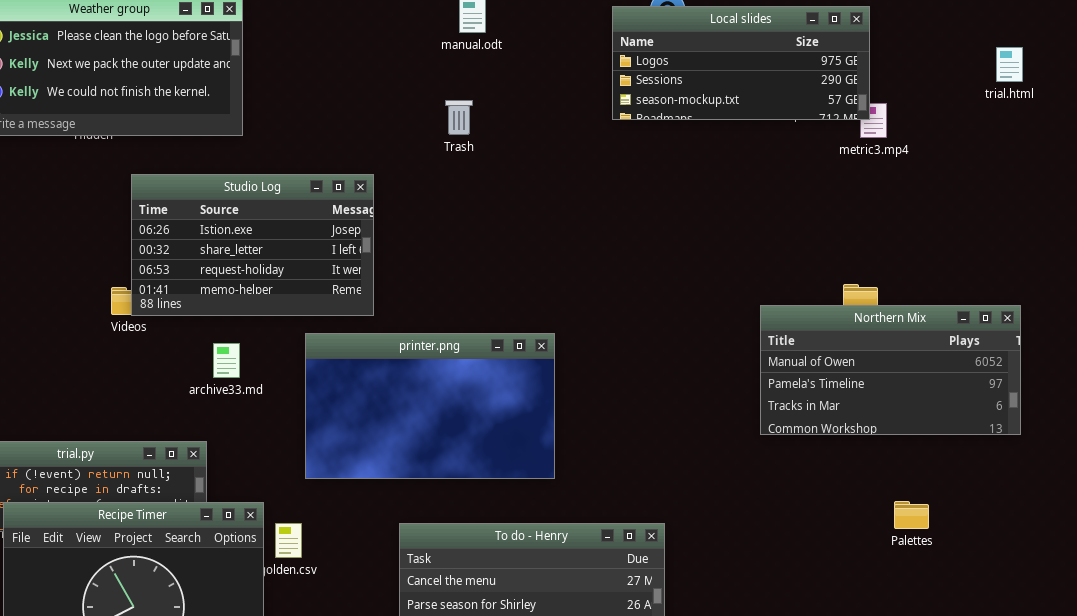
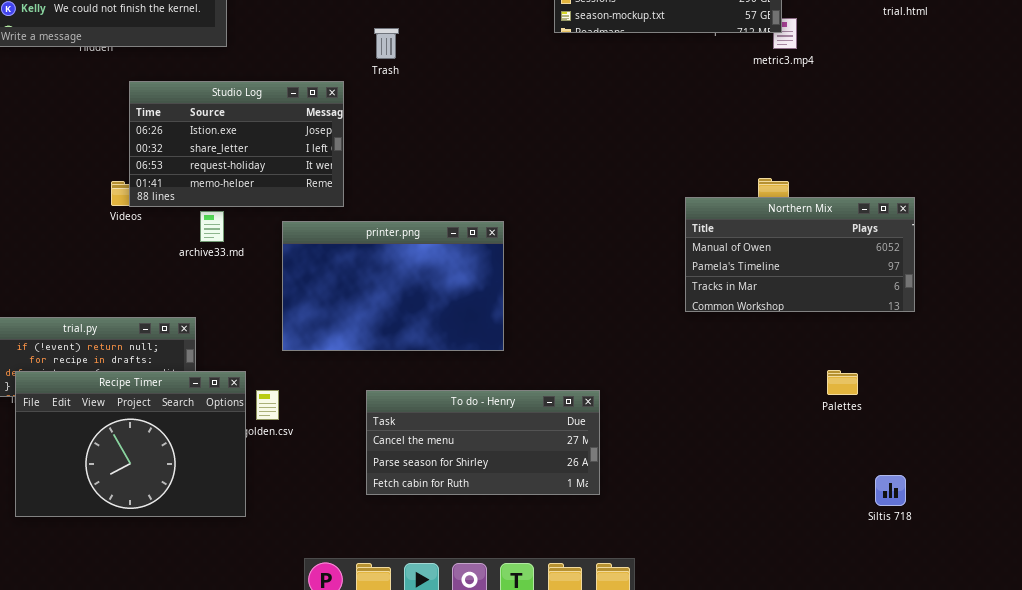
Trash: [445,100,473,135] -> [374,28,399,59], moved
archive33.md: [213,343,240,378] -> [200,211,224,242], moved
Palettes: [894,501,929,529] -> [827,370,858,395], moved

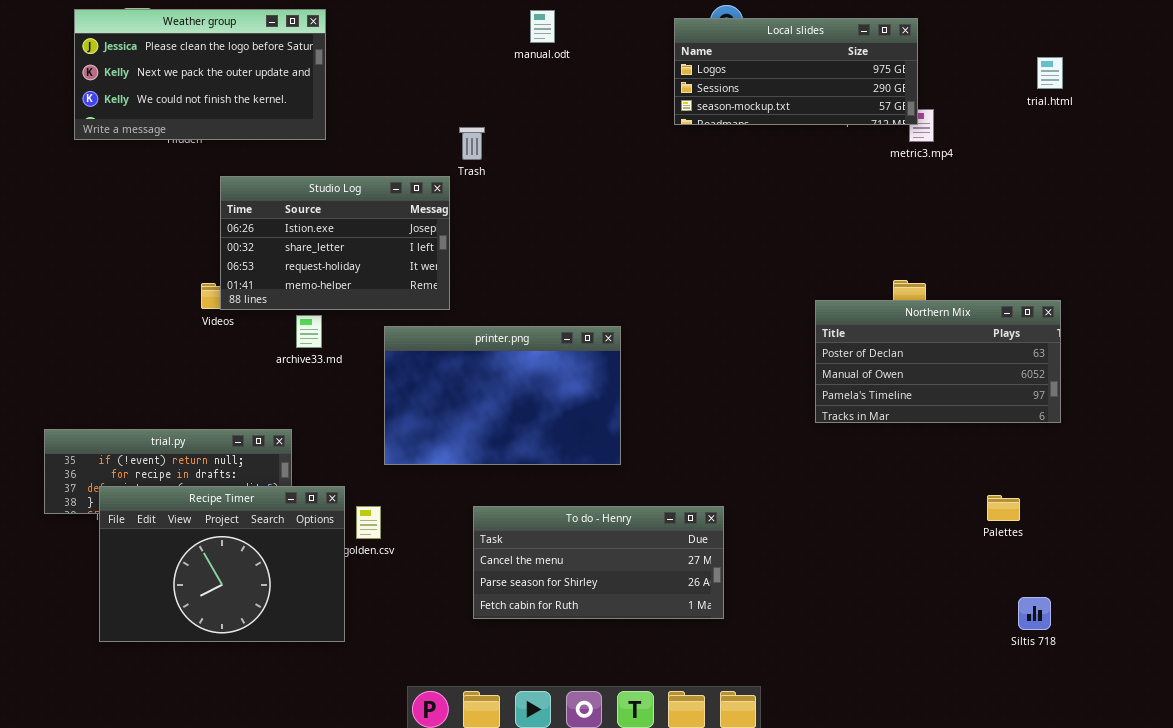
Trash: [374,28,399,59] -> [459,127,485,160], moved
Northern Mix: [685,197,915,312] -> [815,300,1061,423], scrolled up 1 row
Palettes: [827,370,858,395] -> [987,495,1020,521], moved

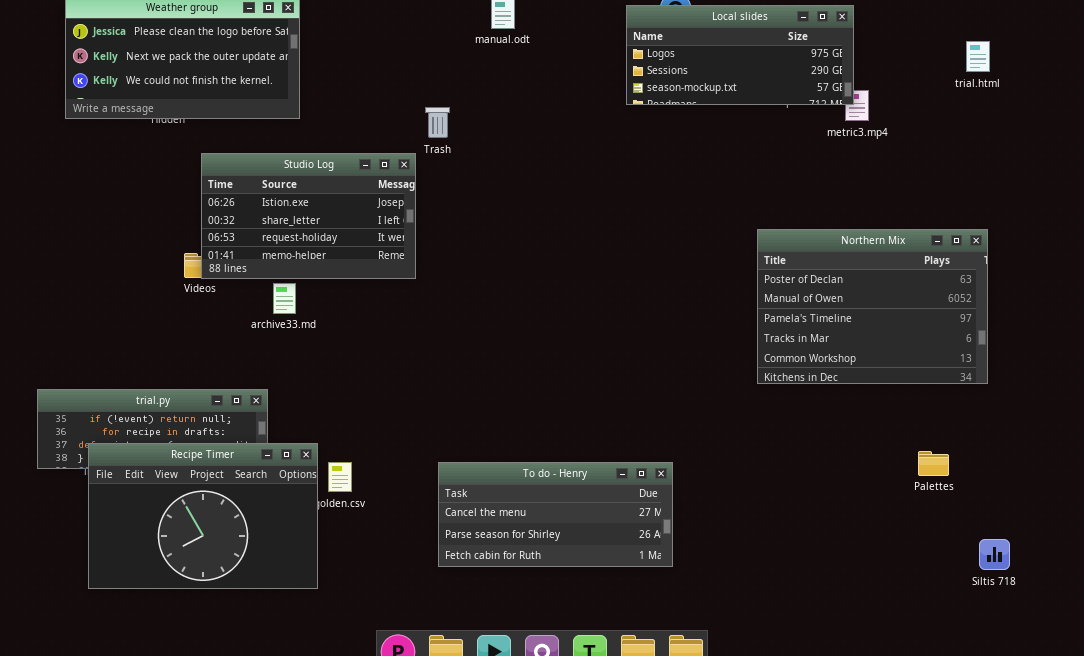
Northern Mix: [815,300,1061,423] -> [757,229,988,384], resized
printer.png: [384,326,621,465] -> none, closed
Siltis 718: [1018,597,1051,630] -> [979,539,1010,570], moved

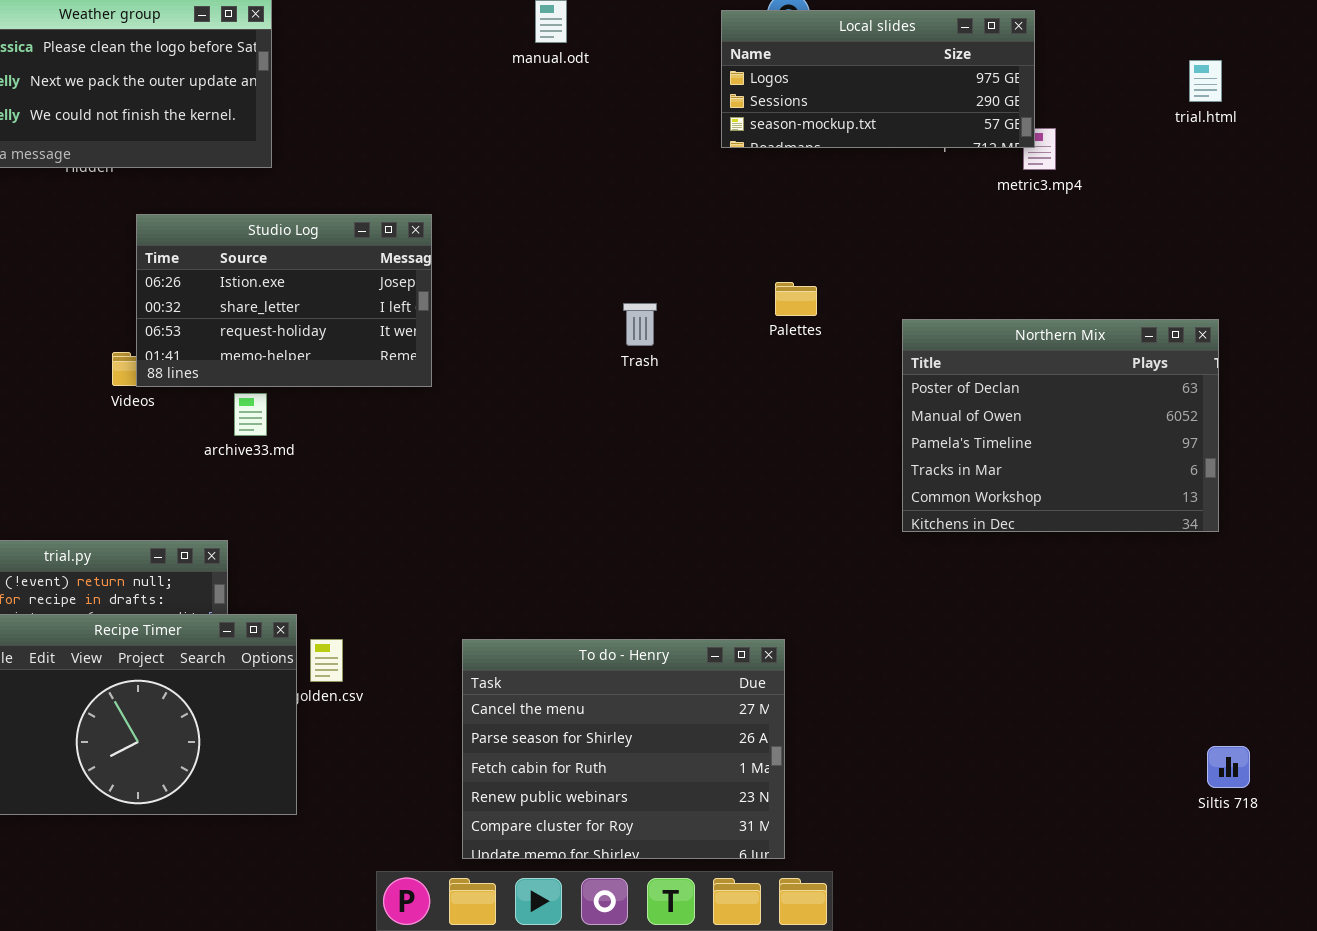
Trash: [425,107,450,138] -> [623,303,657,346], moved
Palettes: [918,451,949,476] -> [775,282,817,316], moved
To do - Henry: [438,462,673,567] -> [462,639,785,859], resized

